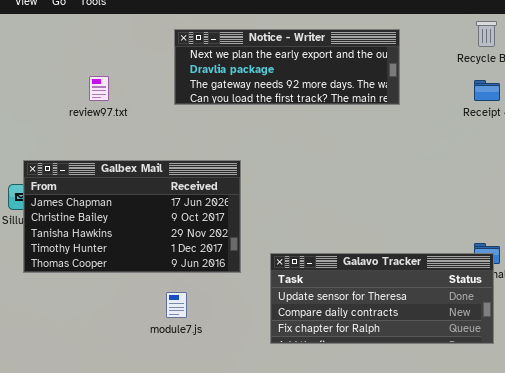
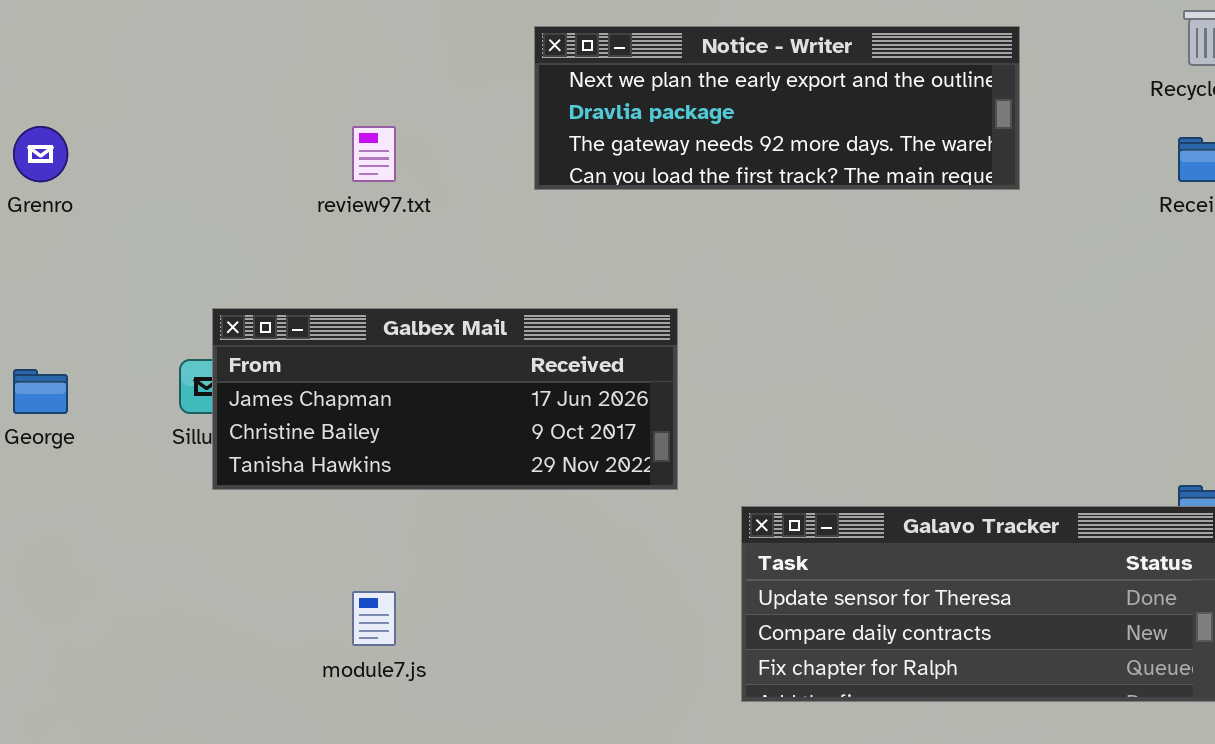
Galbex Mail: [23,160,241,273] -> [212,308,678,490], resized
module7.js: [166,292,187,318] -> [352,591,396,646], moved

